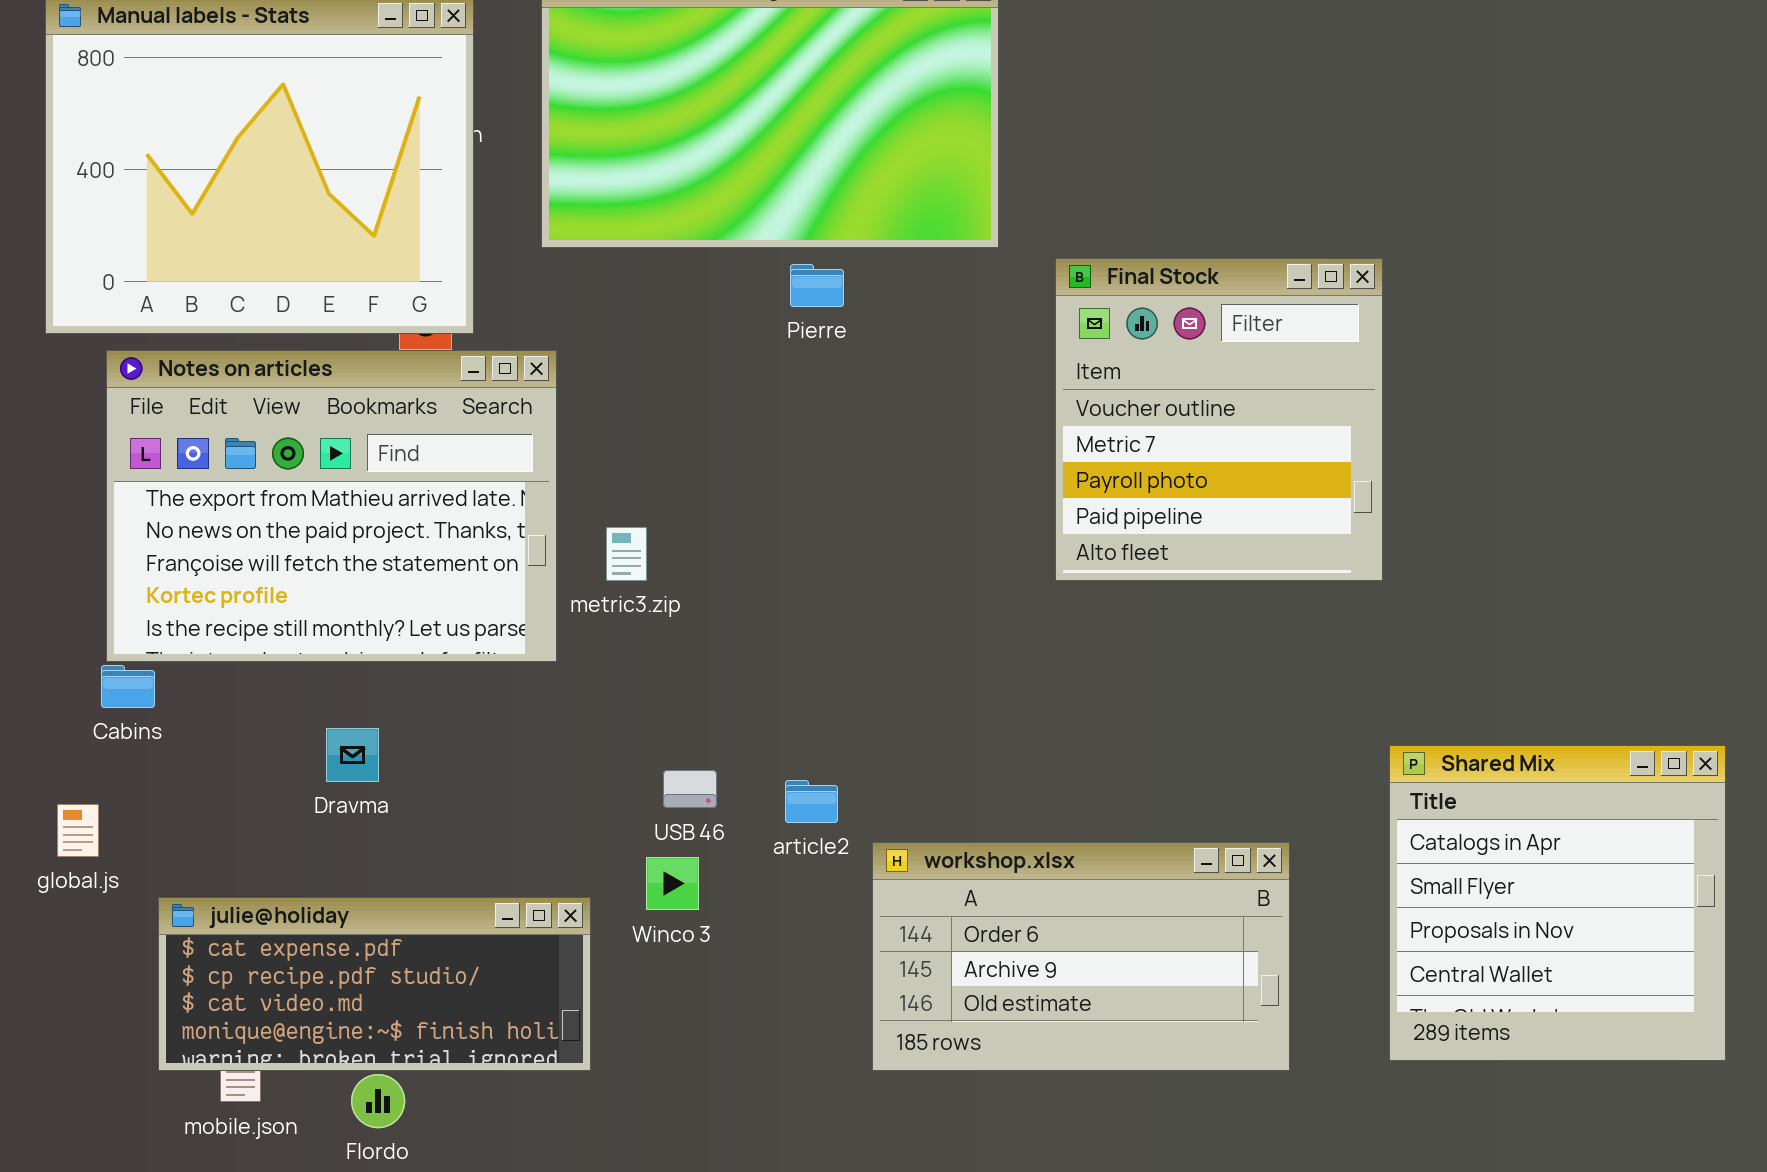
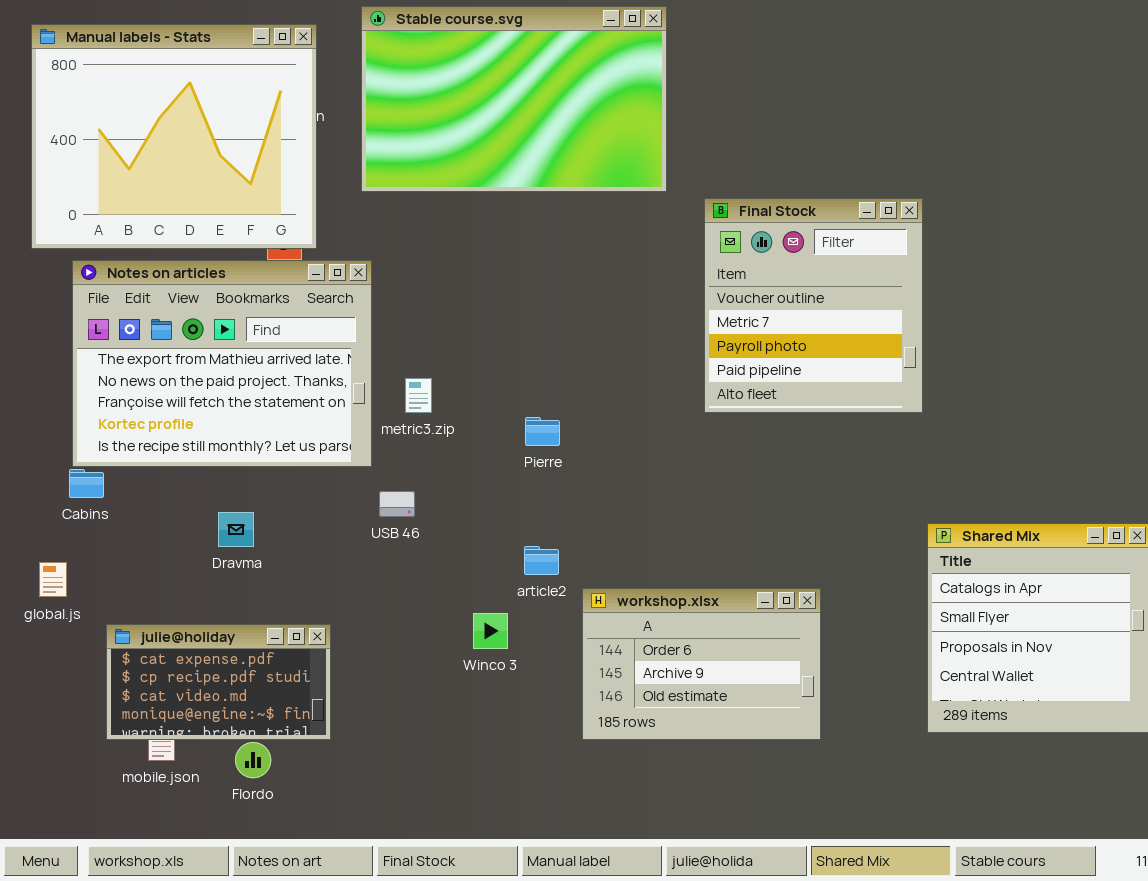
Pierre: [790,264,844,307] -> [525,417,560,446], moved
USB 46: [663,770,717,808] -> [379,491,415,517], moved
workshop.xlsx: [872,842,1290,1071] -> [582,588,821,740], resized
Winco 3: [646,857,699,910] -> [473,613,508,649], moved
julie@holiday: [158,897,591,1071] -> [106,624,331,740], resized

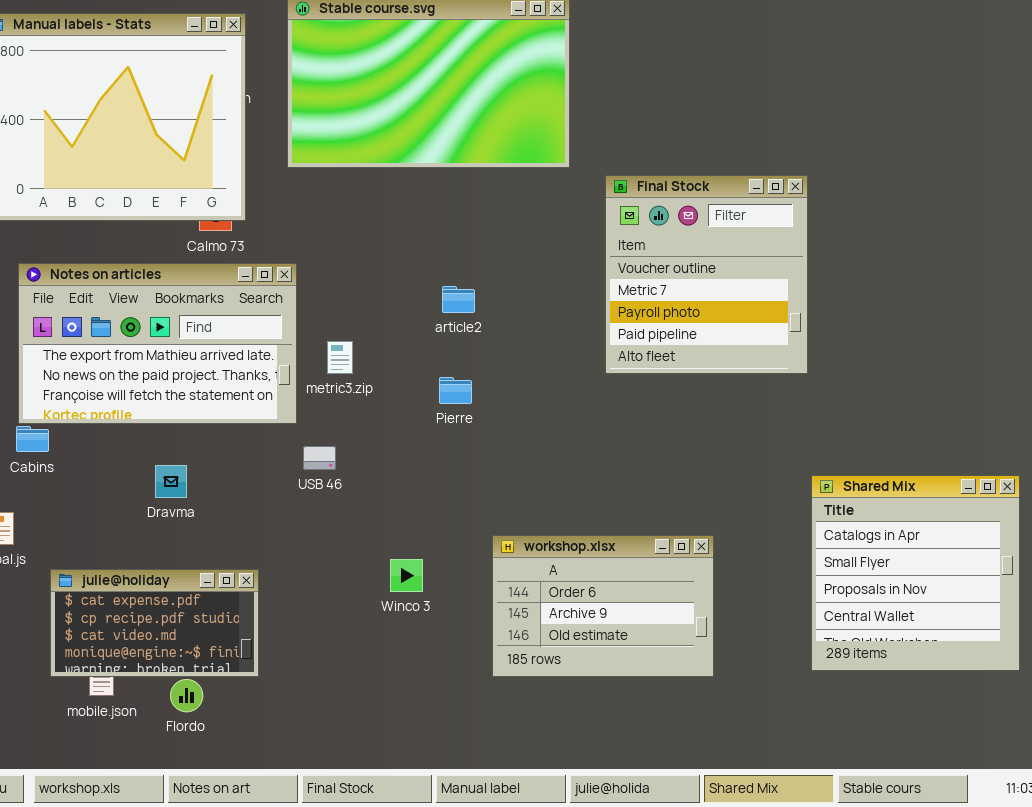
Notes on articles: [72,260,372,467] -> [18,263,297,424], resized
article2: [524,546,559,575] -> [442,286,475,313], moved

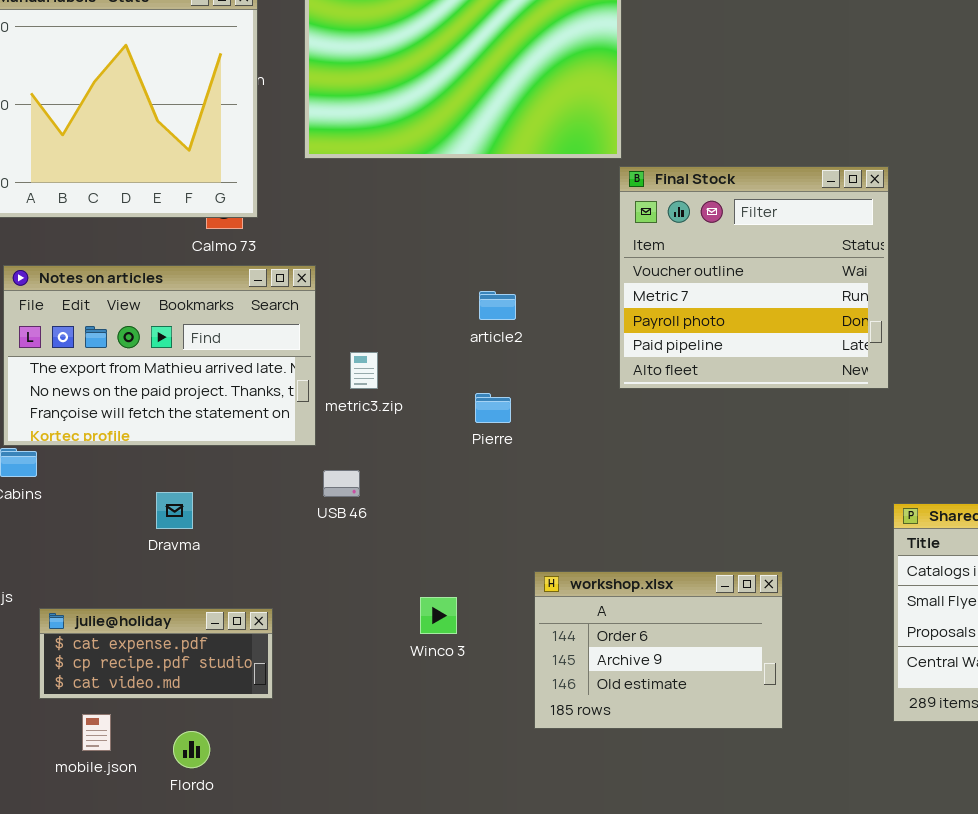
Final Stock: [605,175,808,374] -> [619,166,889,389], resized
julie@holiday: [50,569,259,677] -> [39,608,273,699], resized

